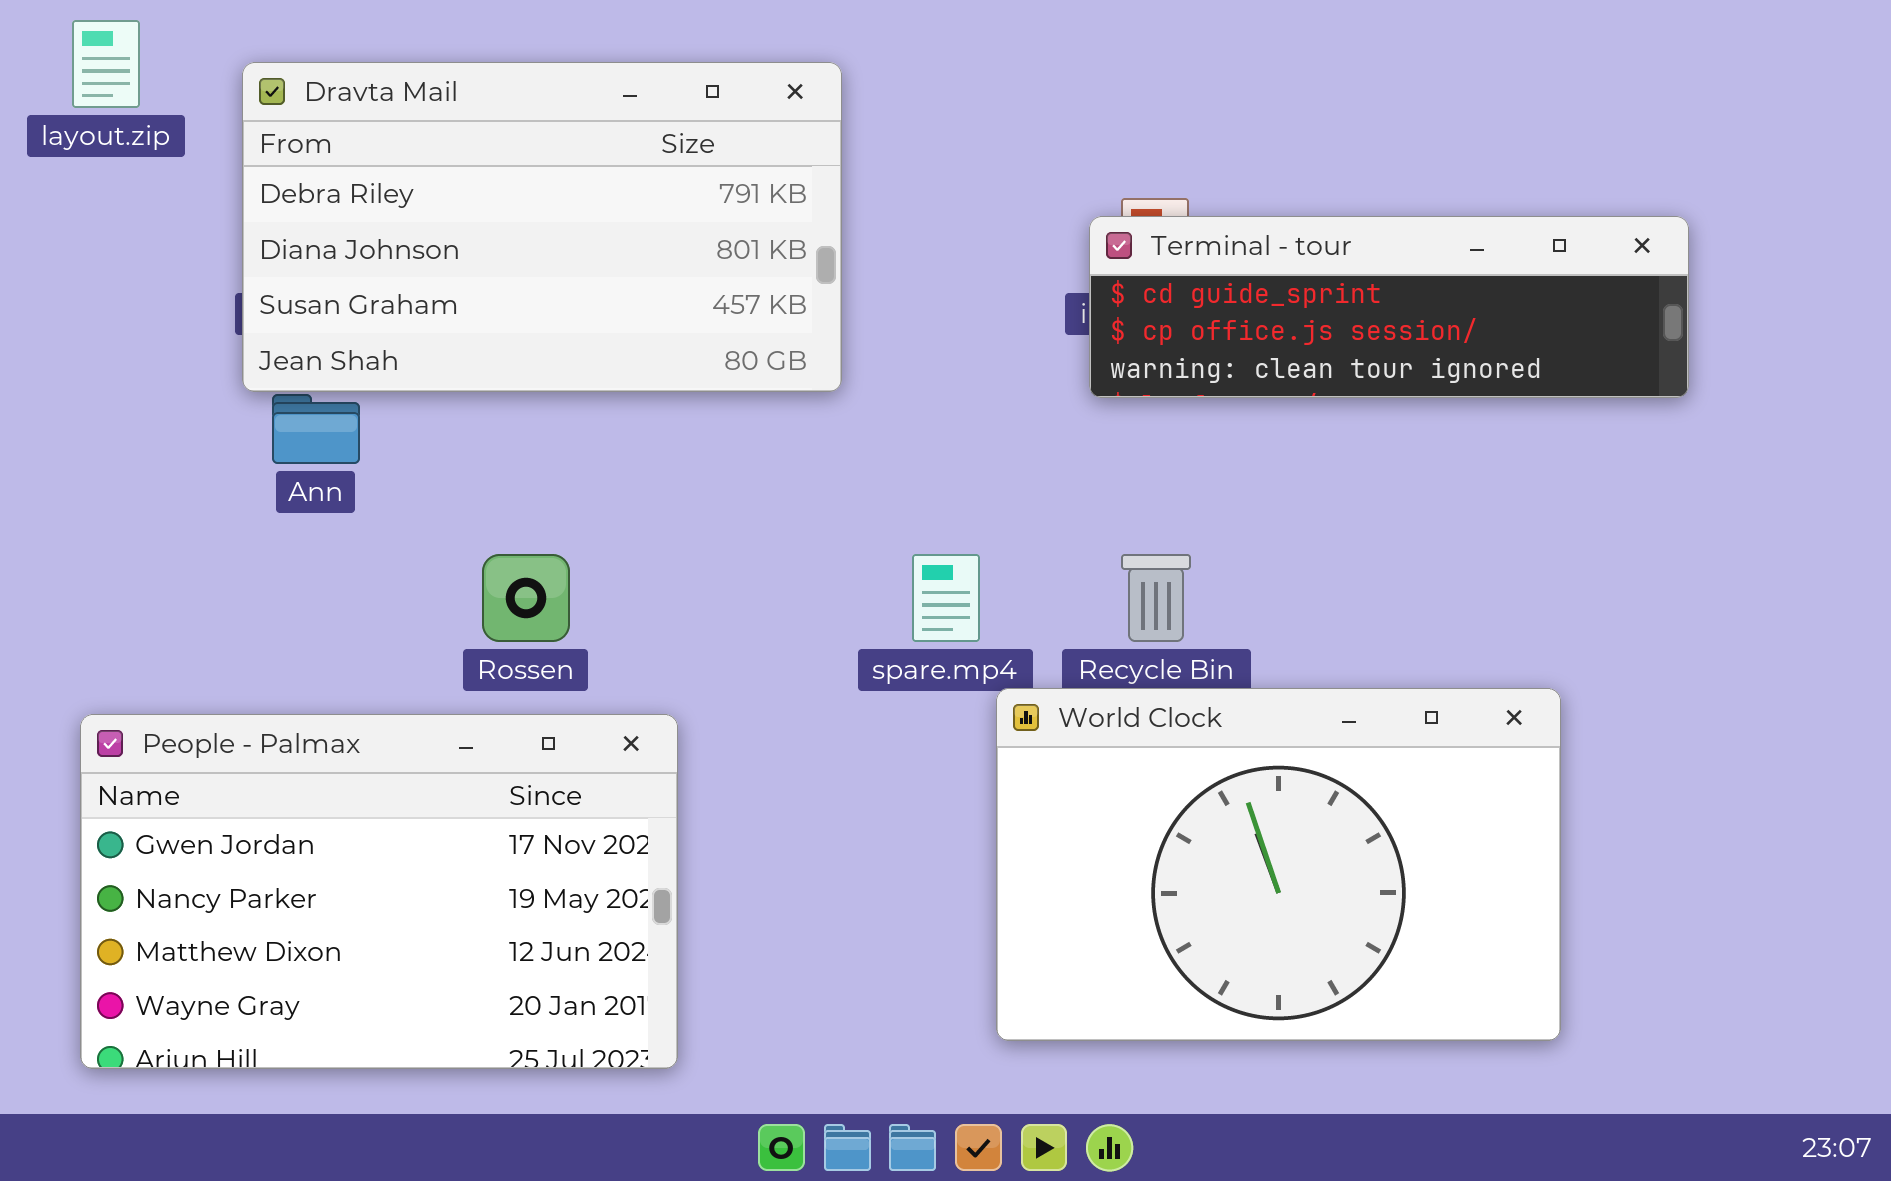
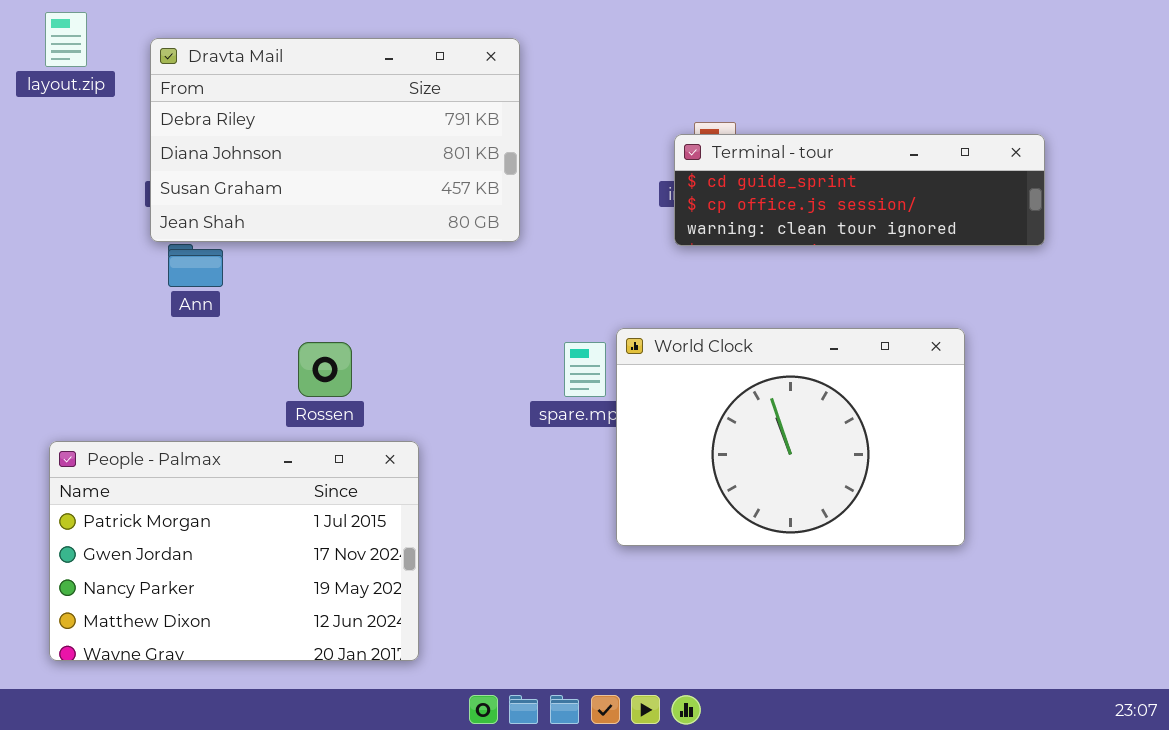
World Clock: [996,688,1561,1041] -> [616,328,965,546], moved
People - Palmax: [80,714,678,1069] -> [49,441,419,661], scrolled up 1 row

